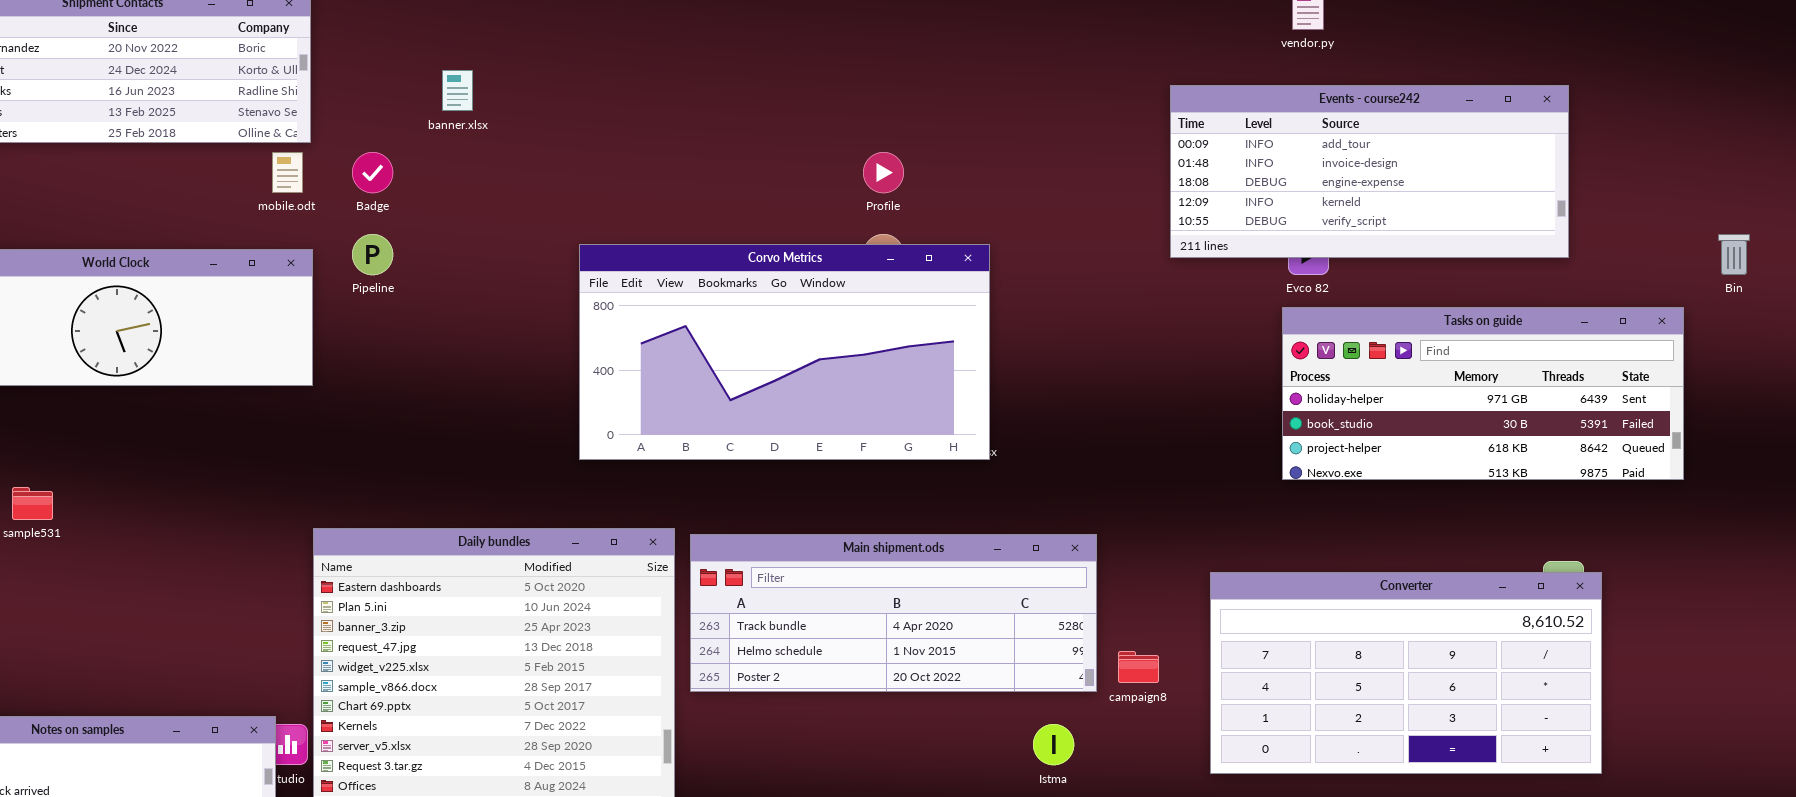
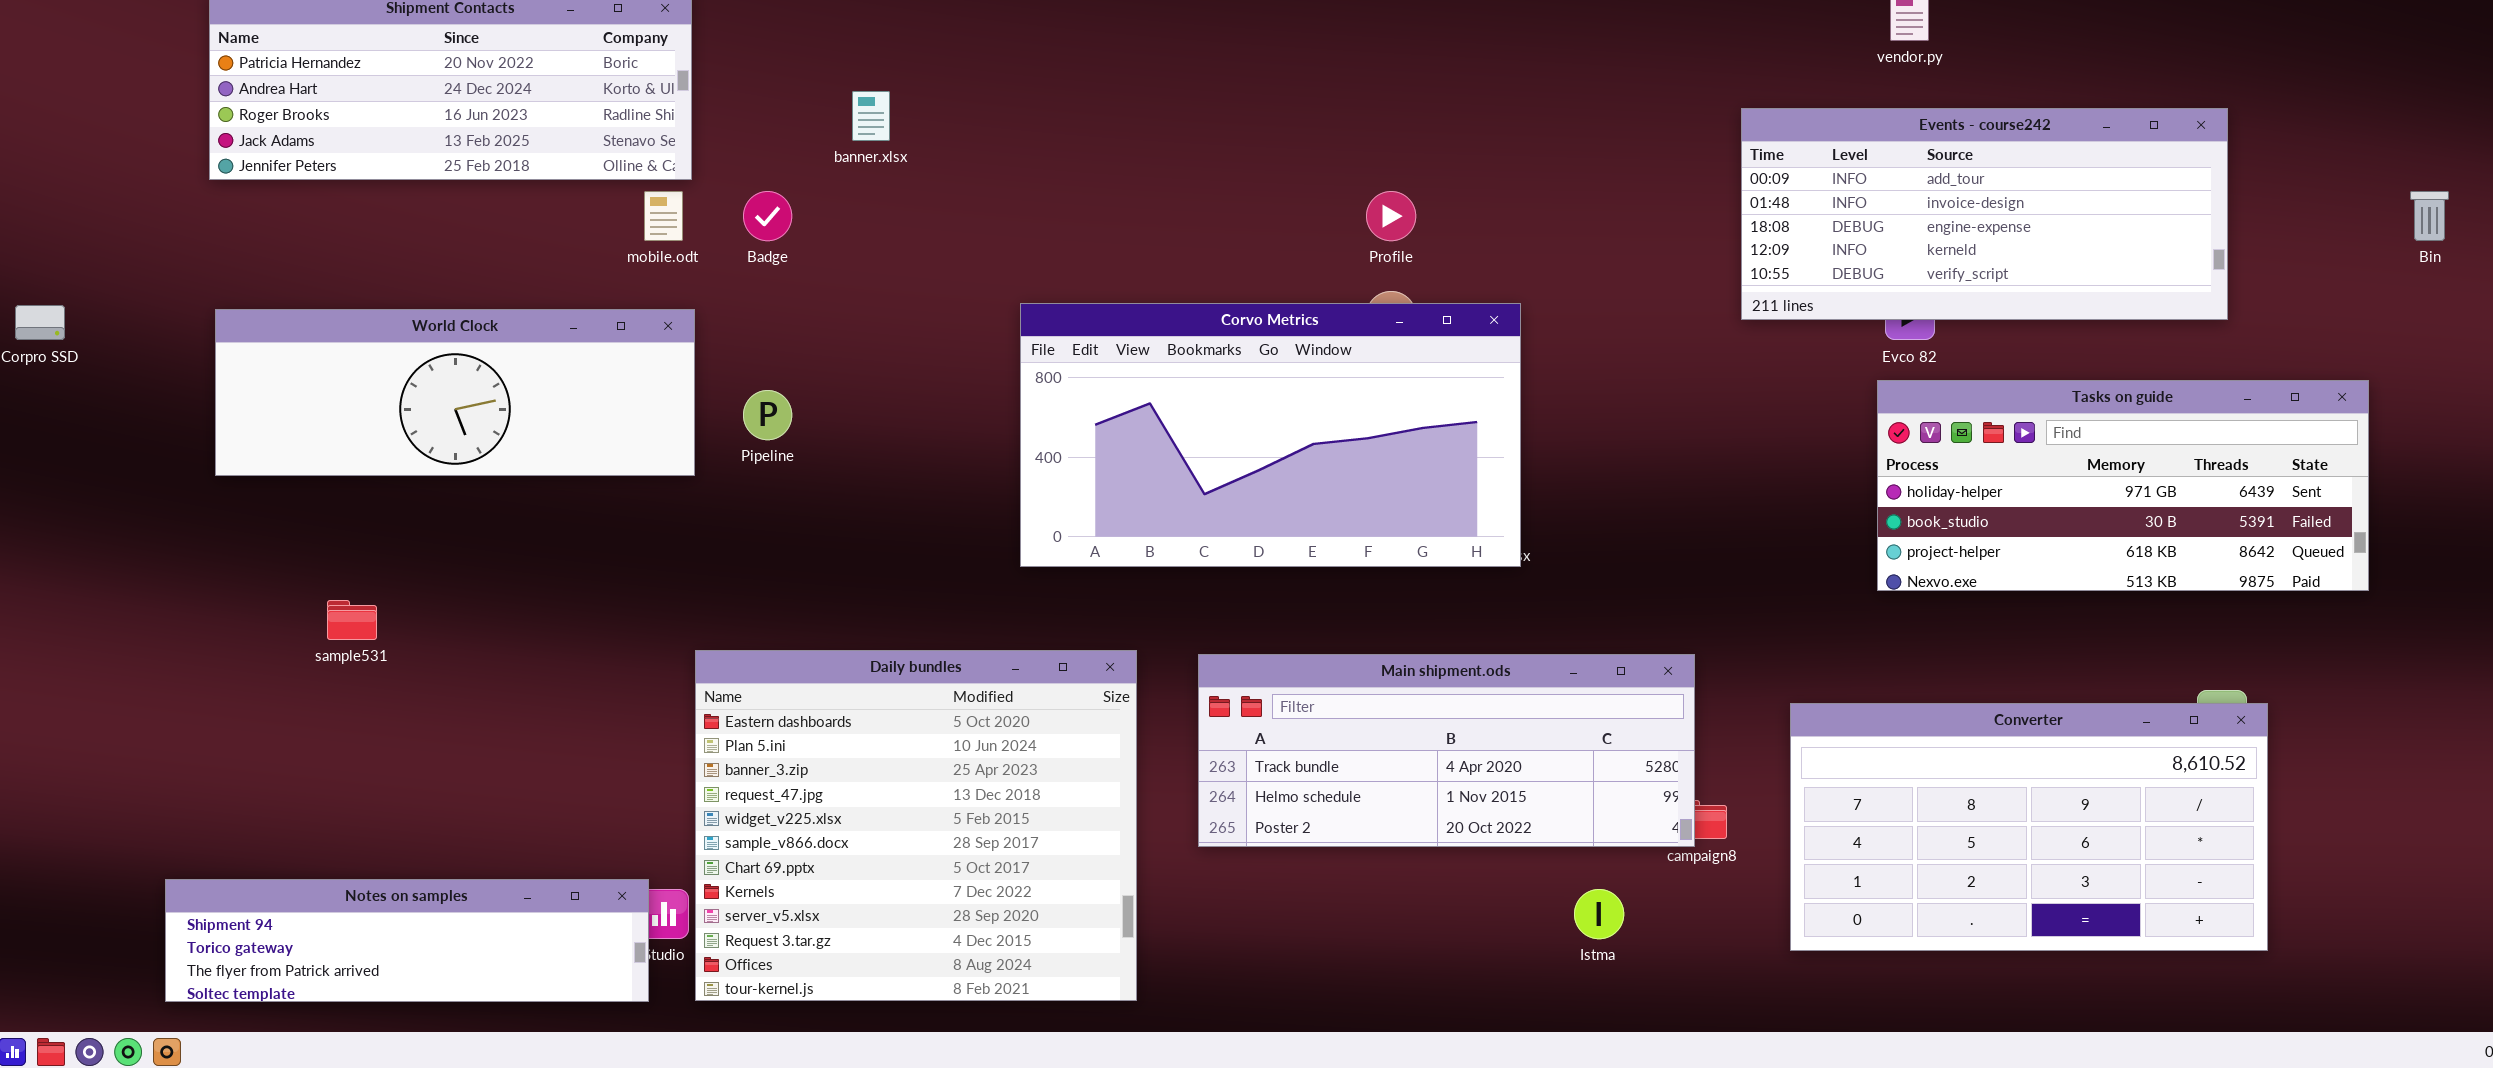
Pipeline: [352,234,393,275] -> [743,390,792,440], moved
Bin: [1718,234,1750,275] -> [2410,191,2449,241], moved
Main shipment.ods: [690,534,1097,692] -> [1198,654,1695,847], moved

